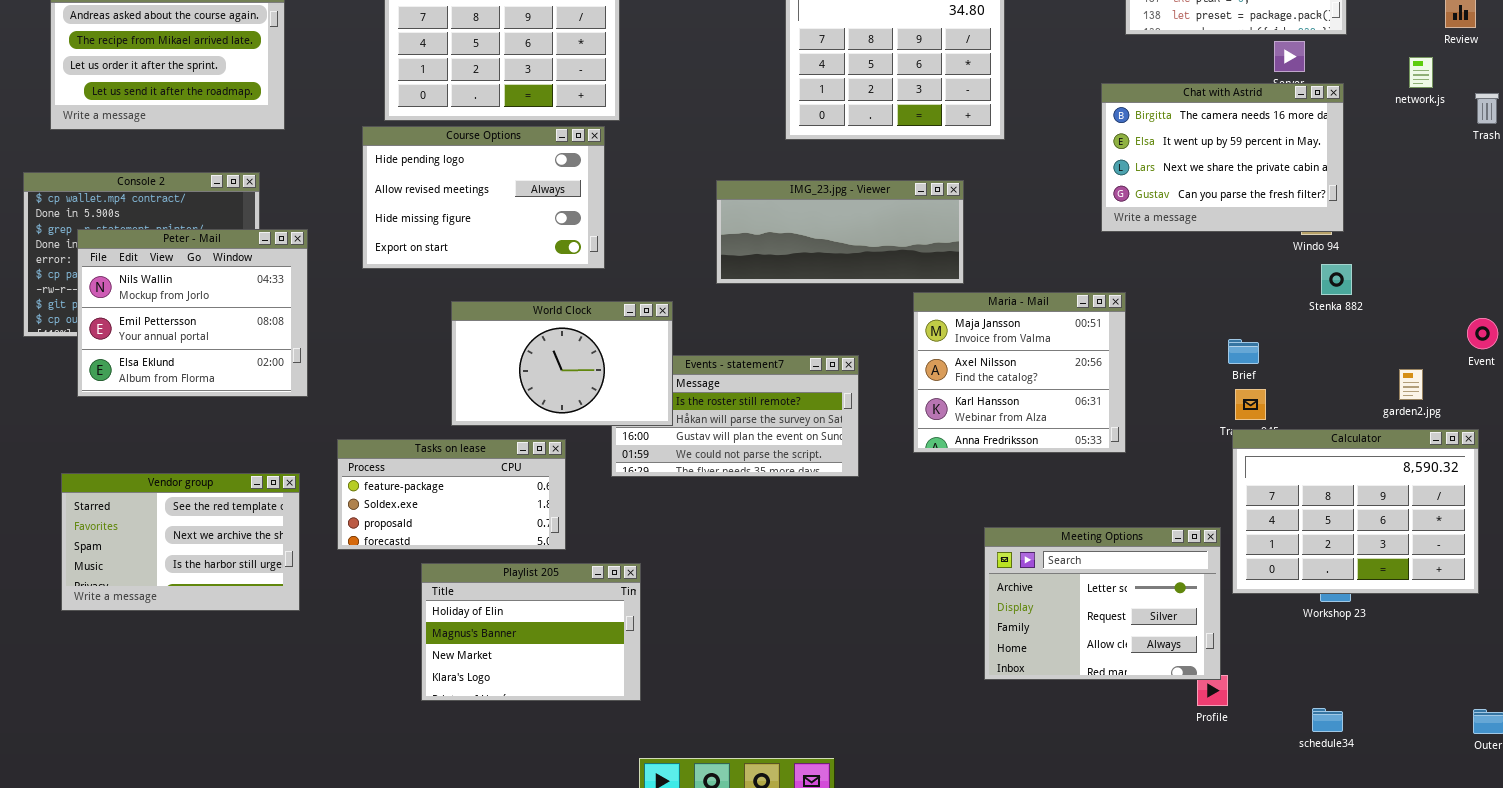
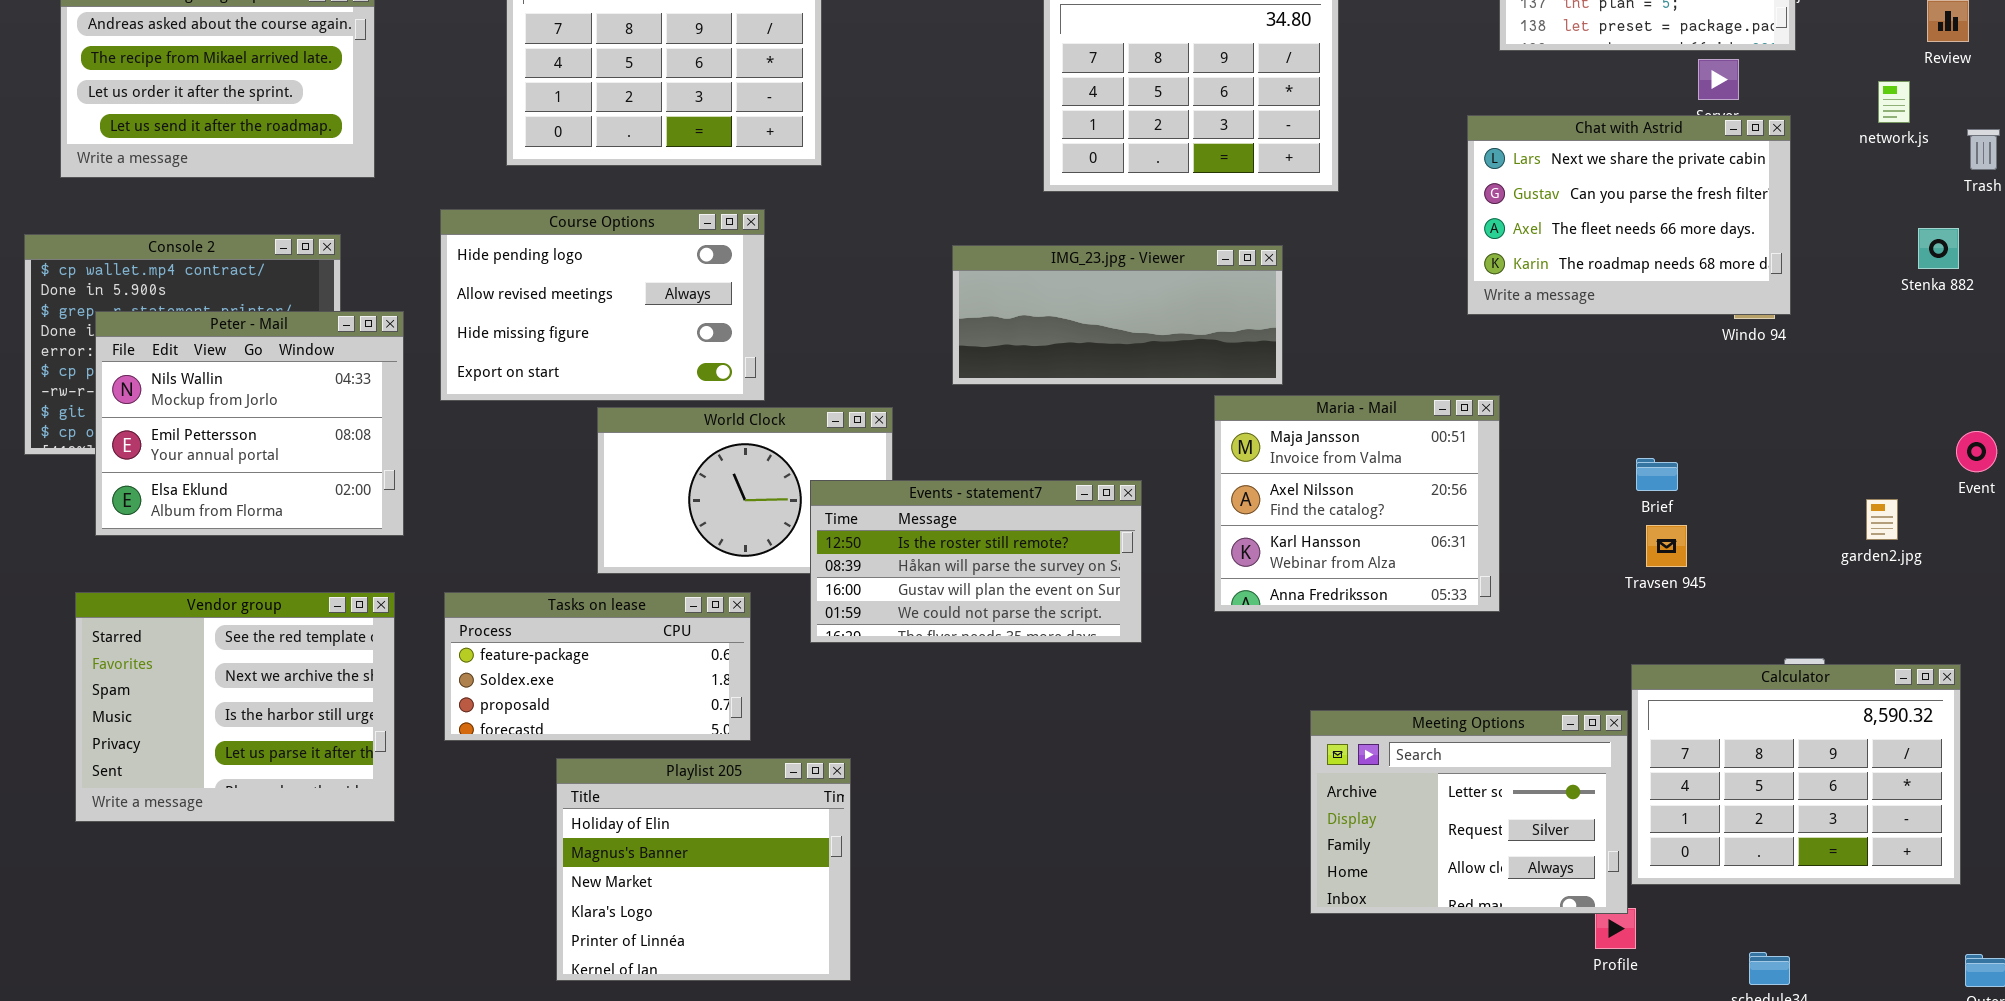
Chat with Astrid: [1101,83,1344,232] -> [1467,115,1791,315], scrolled down 2 rows
Course Options: [362,126,605,269] -> [440,209,765,401], moved
Stenka 882: [1321,264,1352,295] -> [1918,228,1959,269], moved
Events - statement7: [611,355,859,477] -> [810,480,1142,643], raised
Calculator: [1232,429,1479,594] -> [1631,664,1961,885], moved
Vendor group: [61,473,300,611] -> [75,592,395,822], resized
Playlist 205: [421,563,641,701] -> [556,758,851,981], resized

